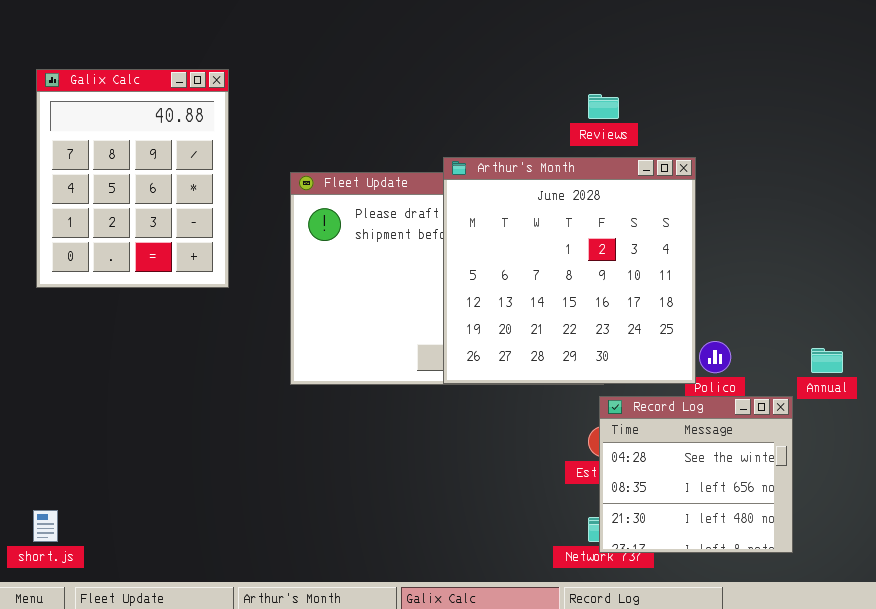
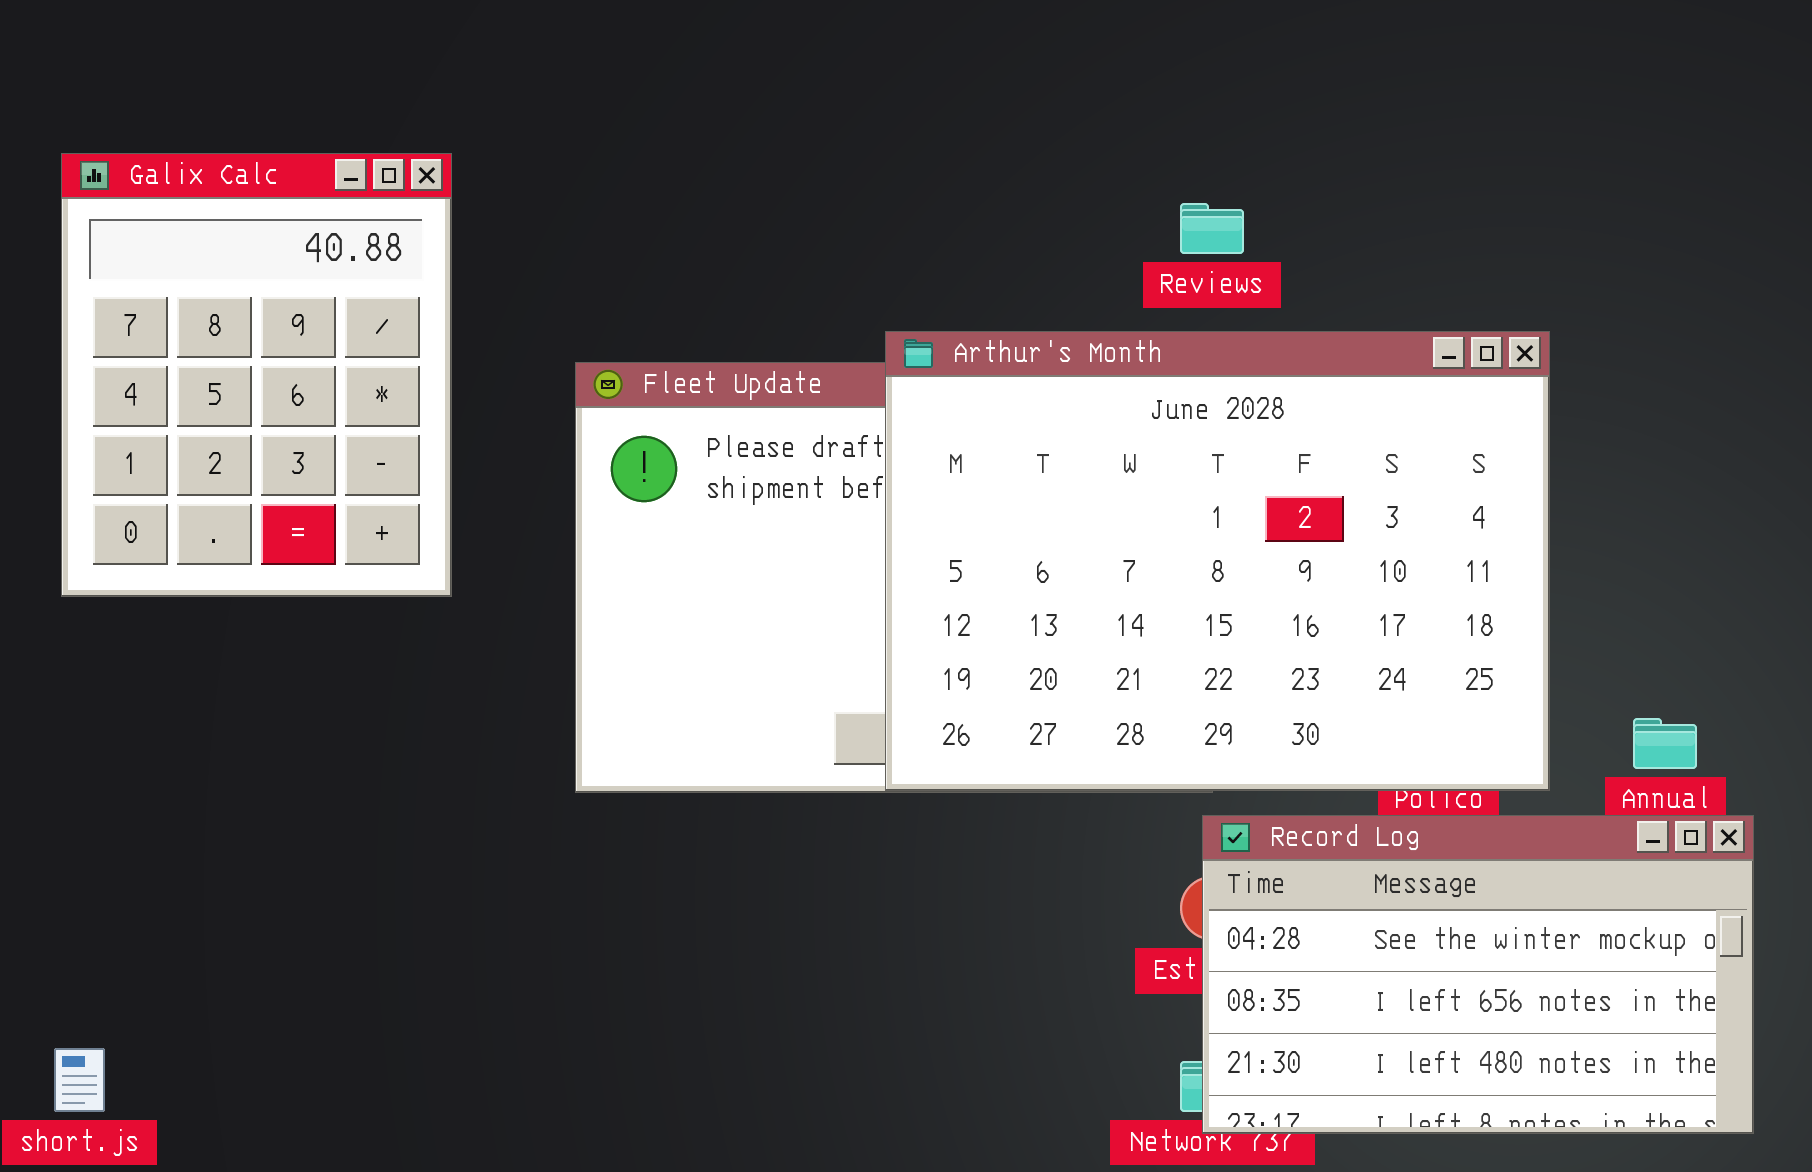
Arthur's Month: [443,157,696,384] -> [885,331,1550,791], resized
Record Log: [599,396,793,553] -> [1202,815,1754,1134], resized

